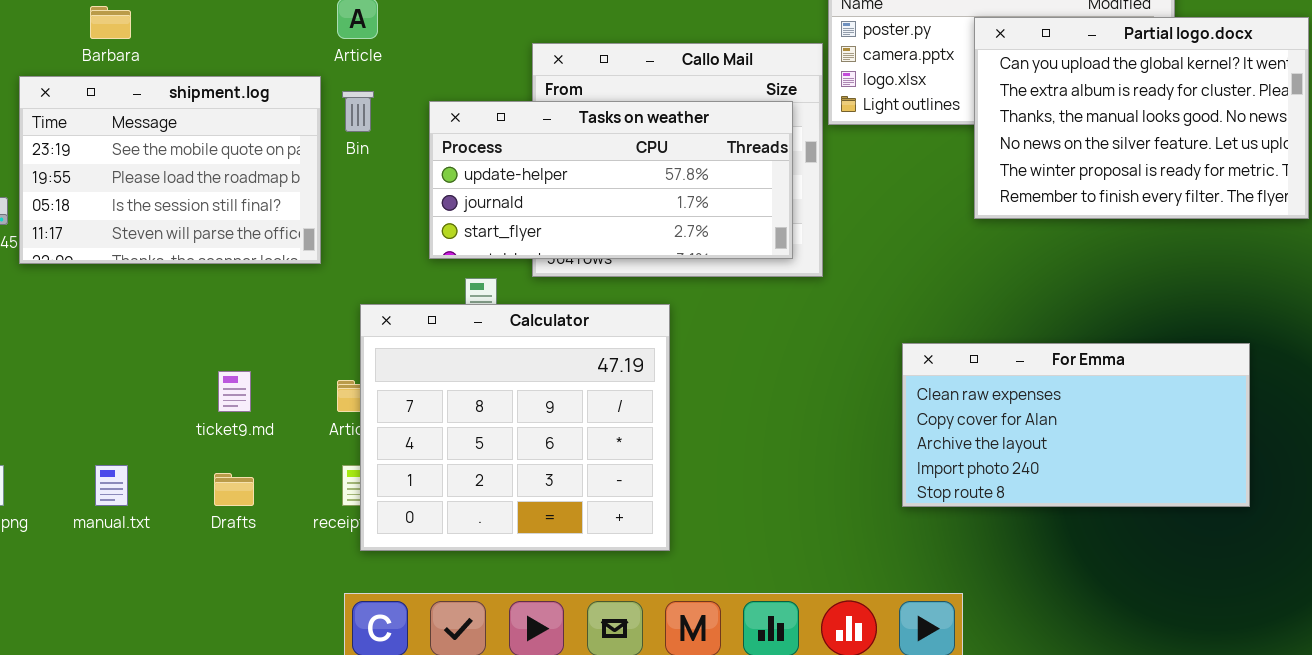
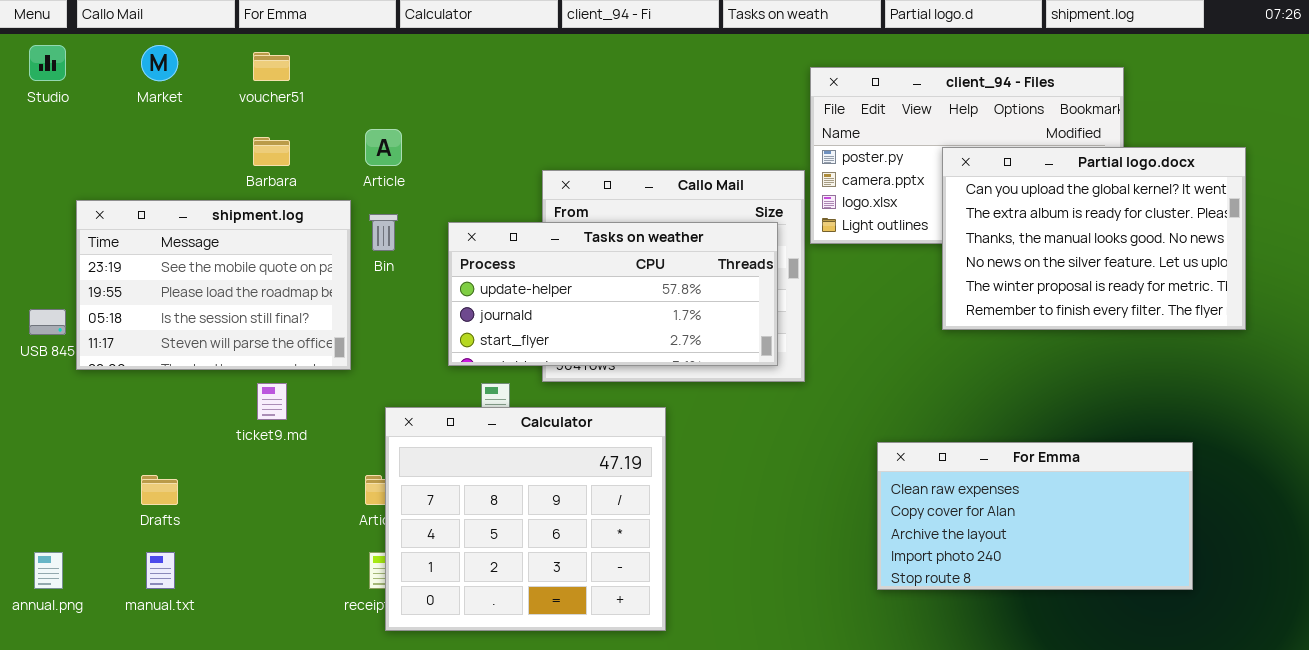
Barbara: [90,6,131,39] -> [253,137,290,166], moved
ticket9.md: [218,371,251,412] -> [257,383,287,420], moved
Drafts: [214,473,254,506] -> [141,475,178,505], moved

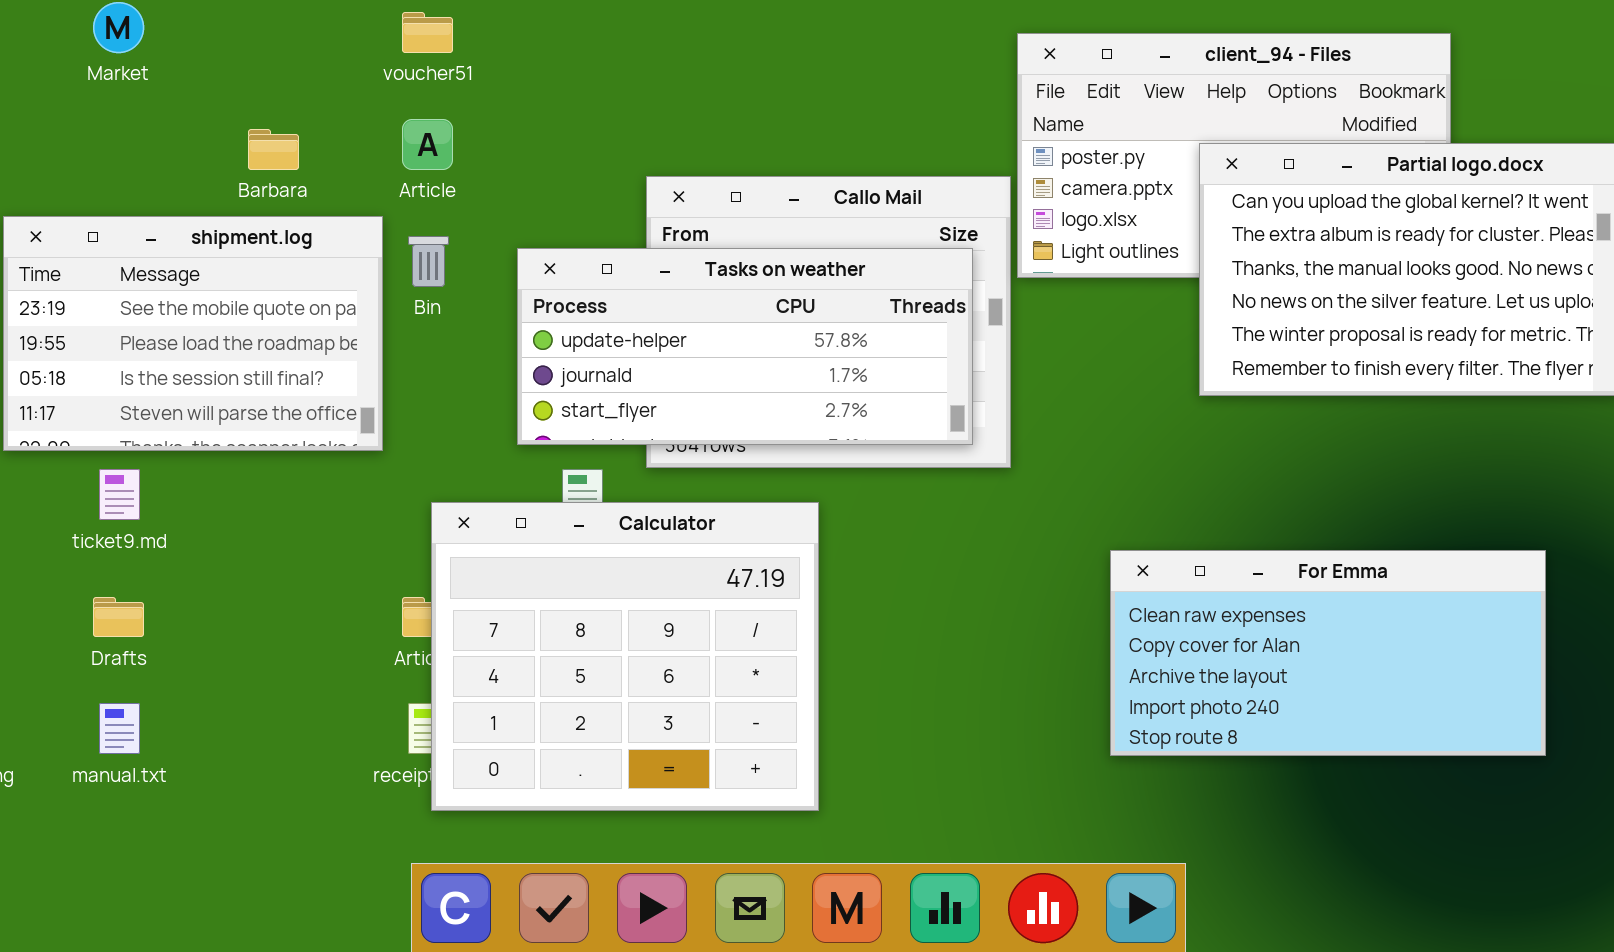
voucher51: [253,52,290,81] -> [402,12,453,53], moved
ticket9.md: [257,383,287,420] -> [99,469,140,520], moved

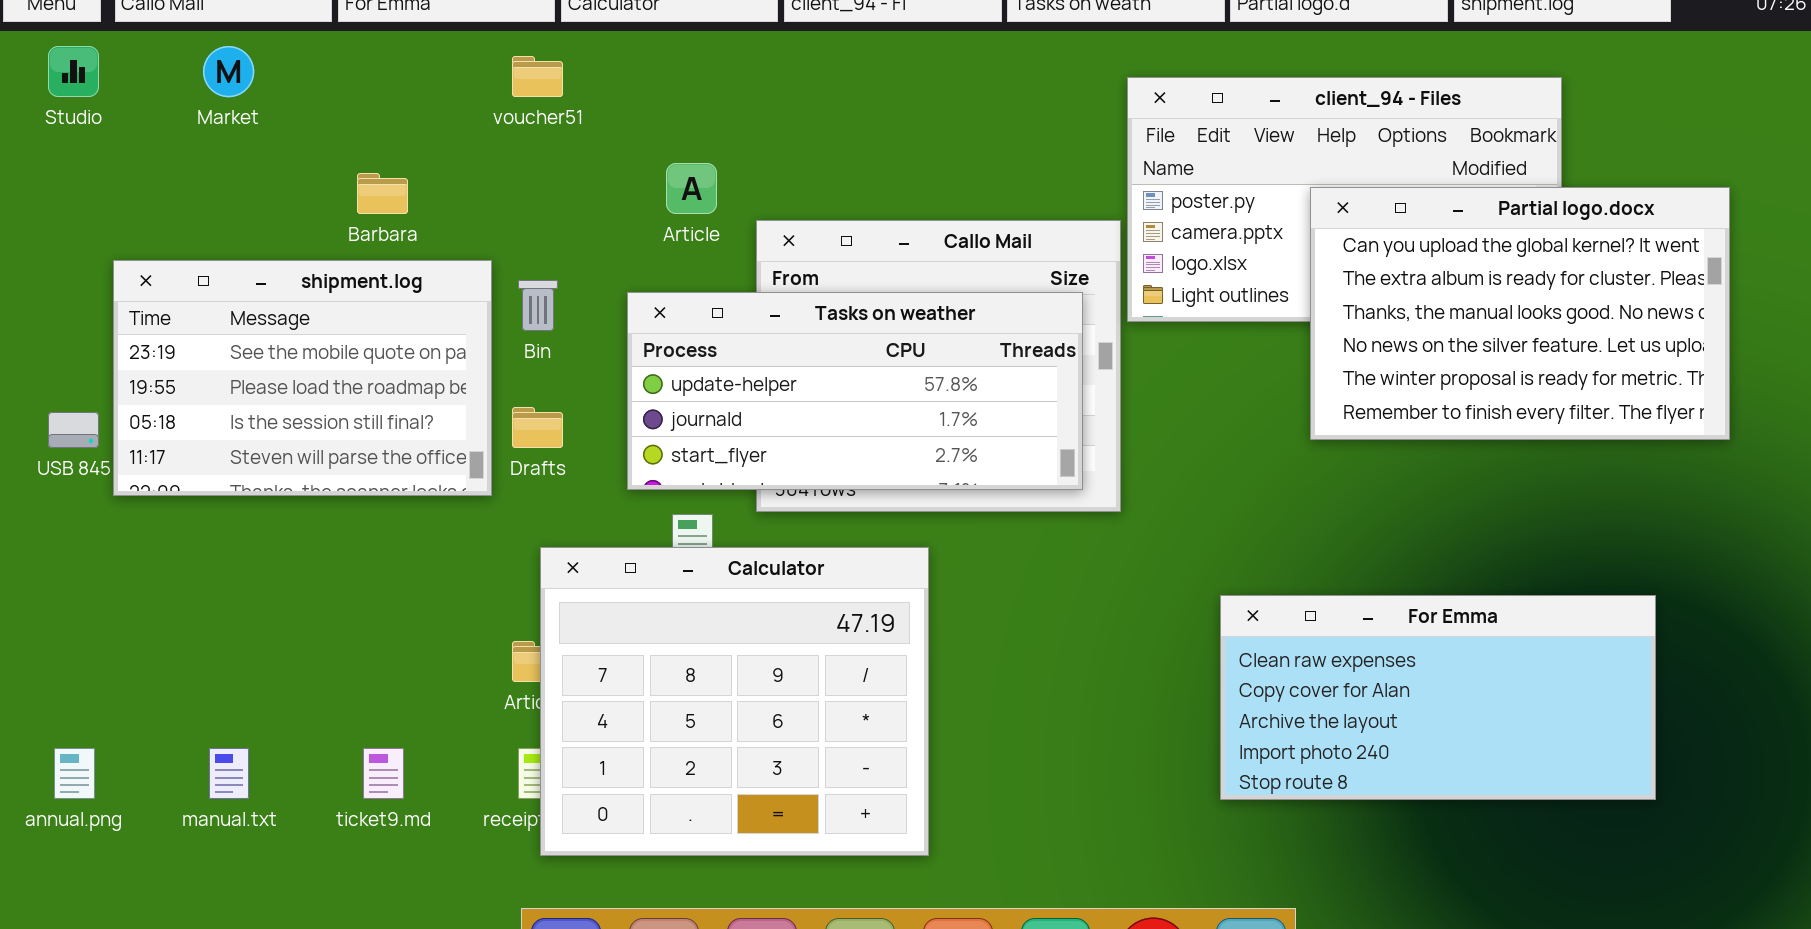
Article: [402,119,453,170] -> [666,163,717,214], moved
ticket9.md: [99,469,140,520] -> [363,748,404,799], moved
Drafts: [93,597,144,637] -> [512,407,563,448], moved

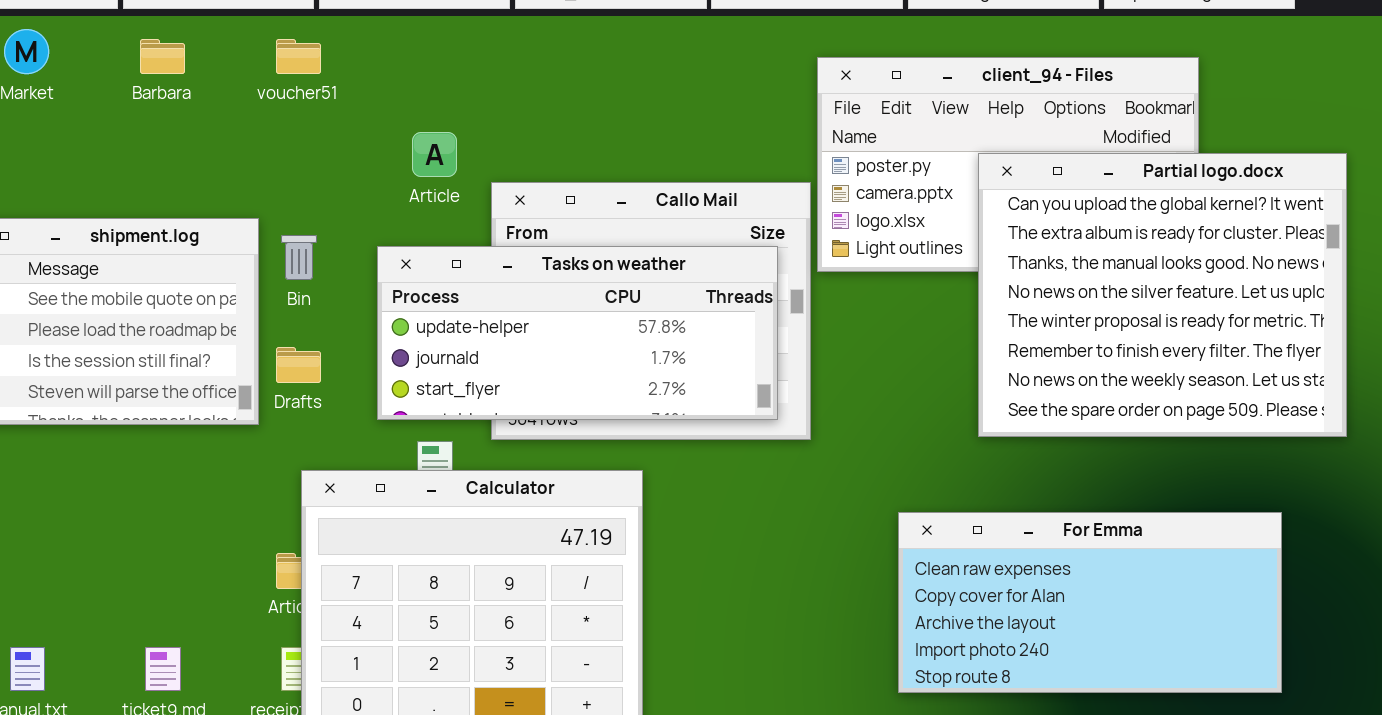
Barbara: [357,173,408,214] -> [140,39,185,74], moved
Partial logo.docx: [1310,187,1730,440] -> [978,153,1347,437], resized

